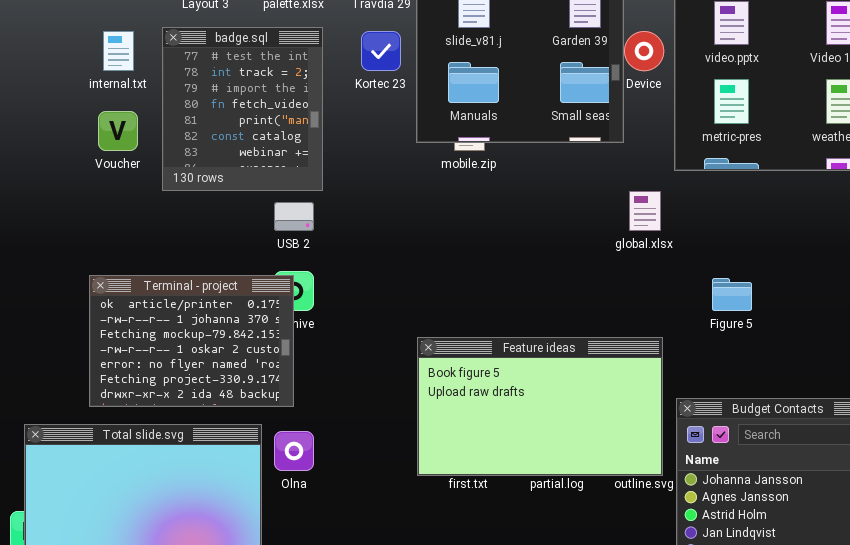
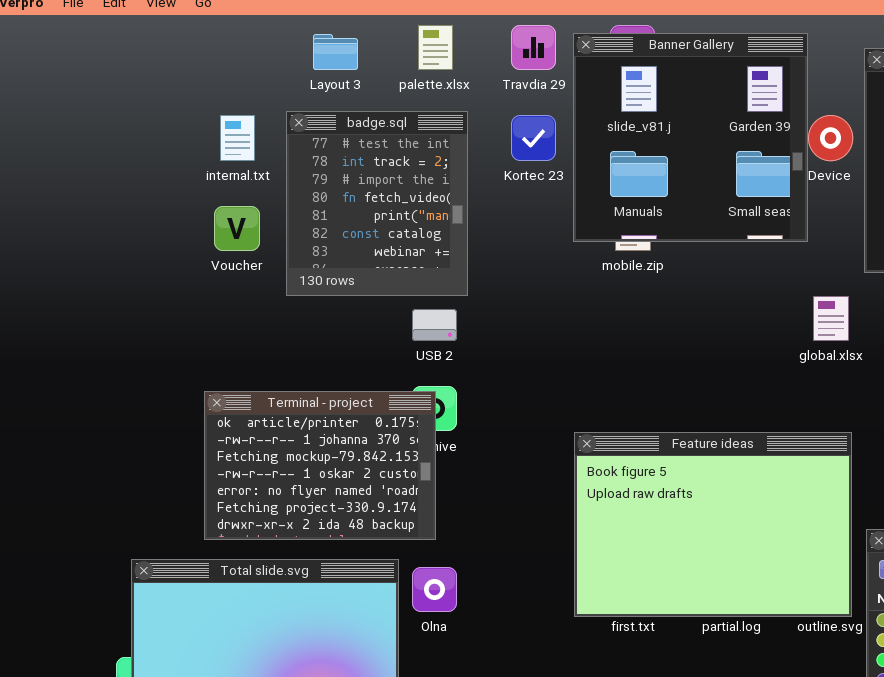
Feature ideas: [417,337,663,476] -> [574,432,852,617], resized

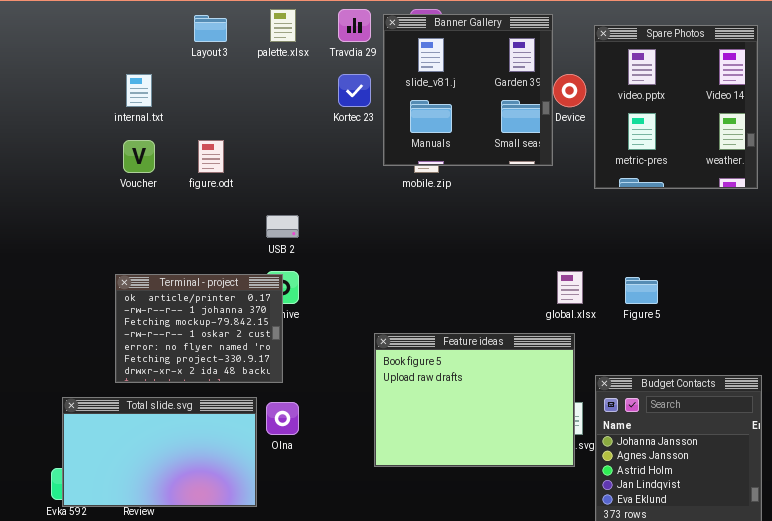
badge.sql: [286,111,468,296] -> none, closed
global.xlsx: [813,296,849,341] -> [557,271,583,304], moved
Feature ideas: [574,432,852,617] -> [374,333,575,467], moved

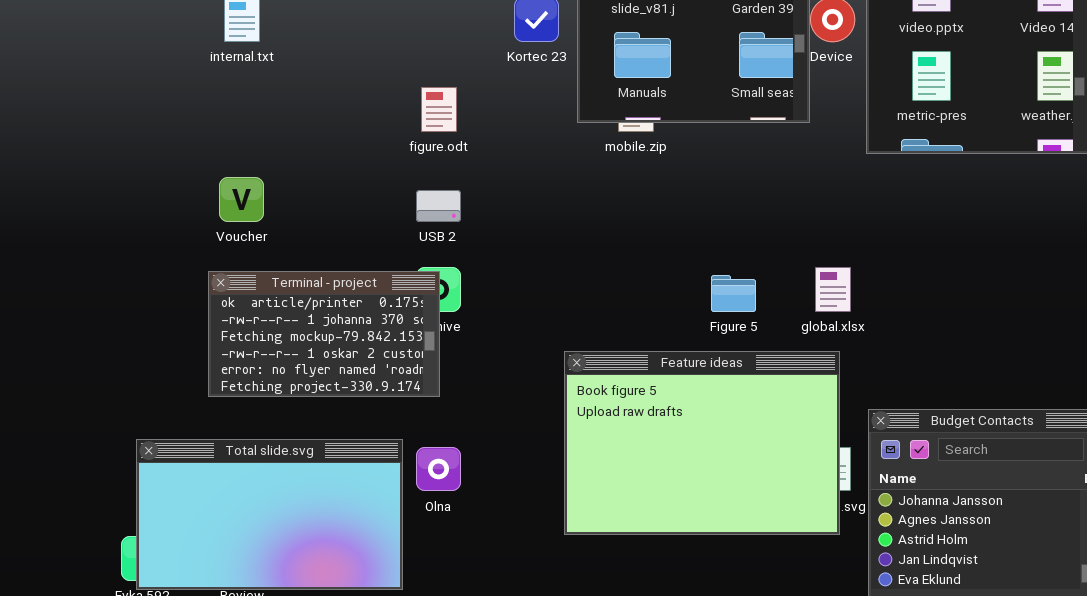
Voucher: [123,140,155,173] -> [219,177,264,222], moved
figure.odt: [198,140,224,173] -> [421,87,457,132], moved
Terminal - project: [115,274,283,383] -> [208,271,440,397], resized
Figure 5: [625,277,658,304] -> [711,275,756,312], moved

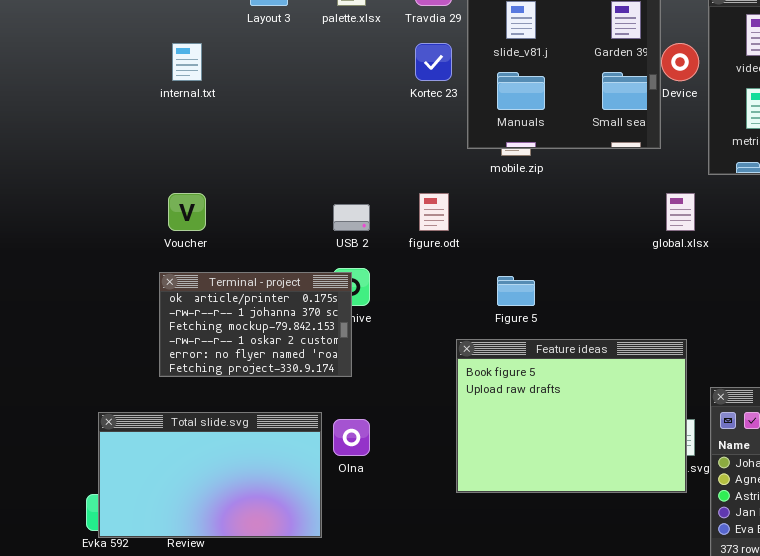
figure.odt: [421,87,457,132] -> [419,193,449,231], moved
global.xlsx: [815,267,851,312] -> [666,193,695,231], moved
Figure 5: [711,275,756,312] -> [497,276,535,306], moved

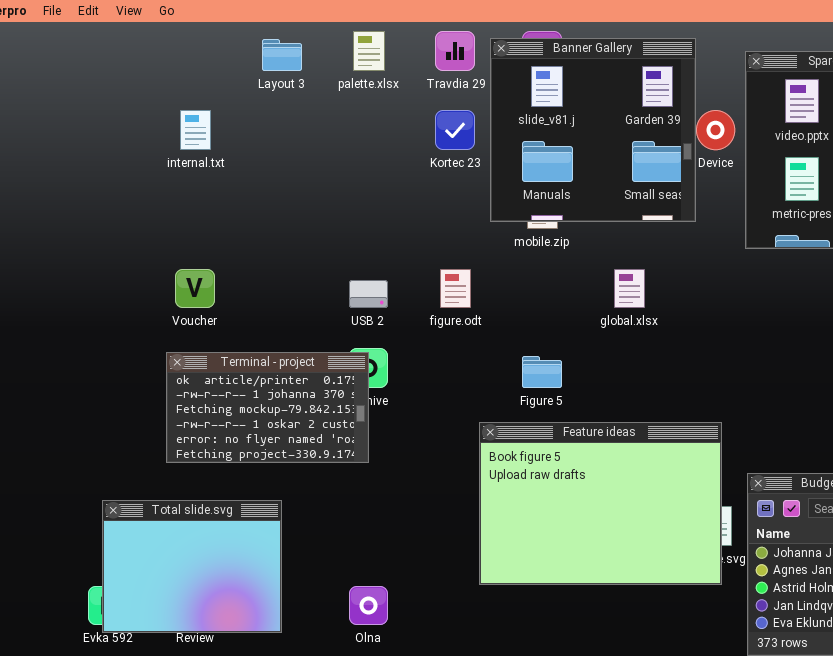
global.xlsx: [666,193,695,231] -> [614,269,645,308], moved
Total slide.svg: [98,412,322,538] -> [102,500,282,633], resized
Olna: [333,419,370,456] -> [349,586,388,625], moved

